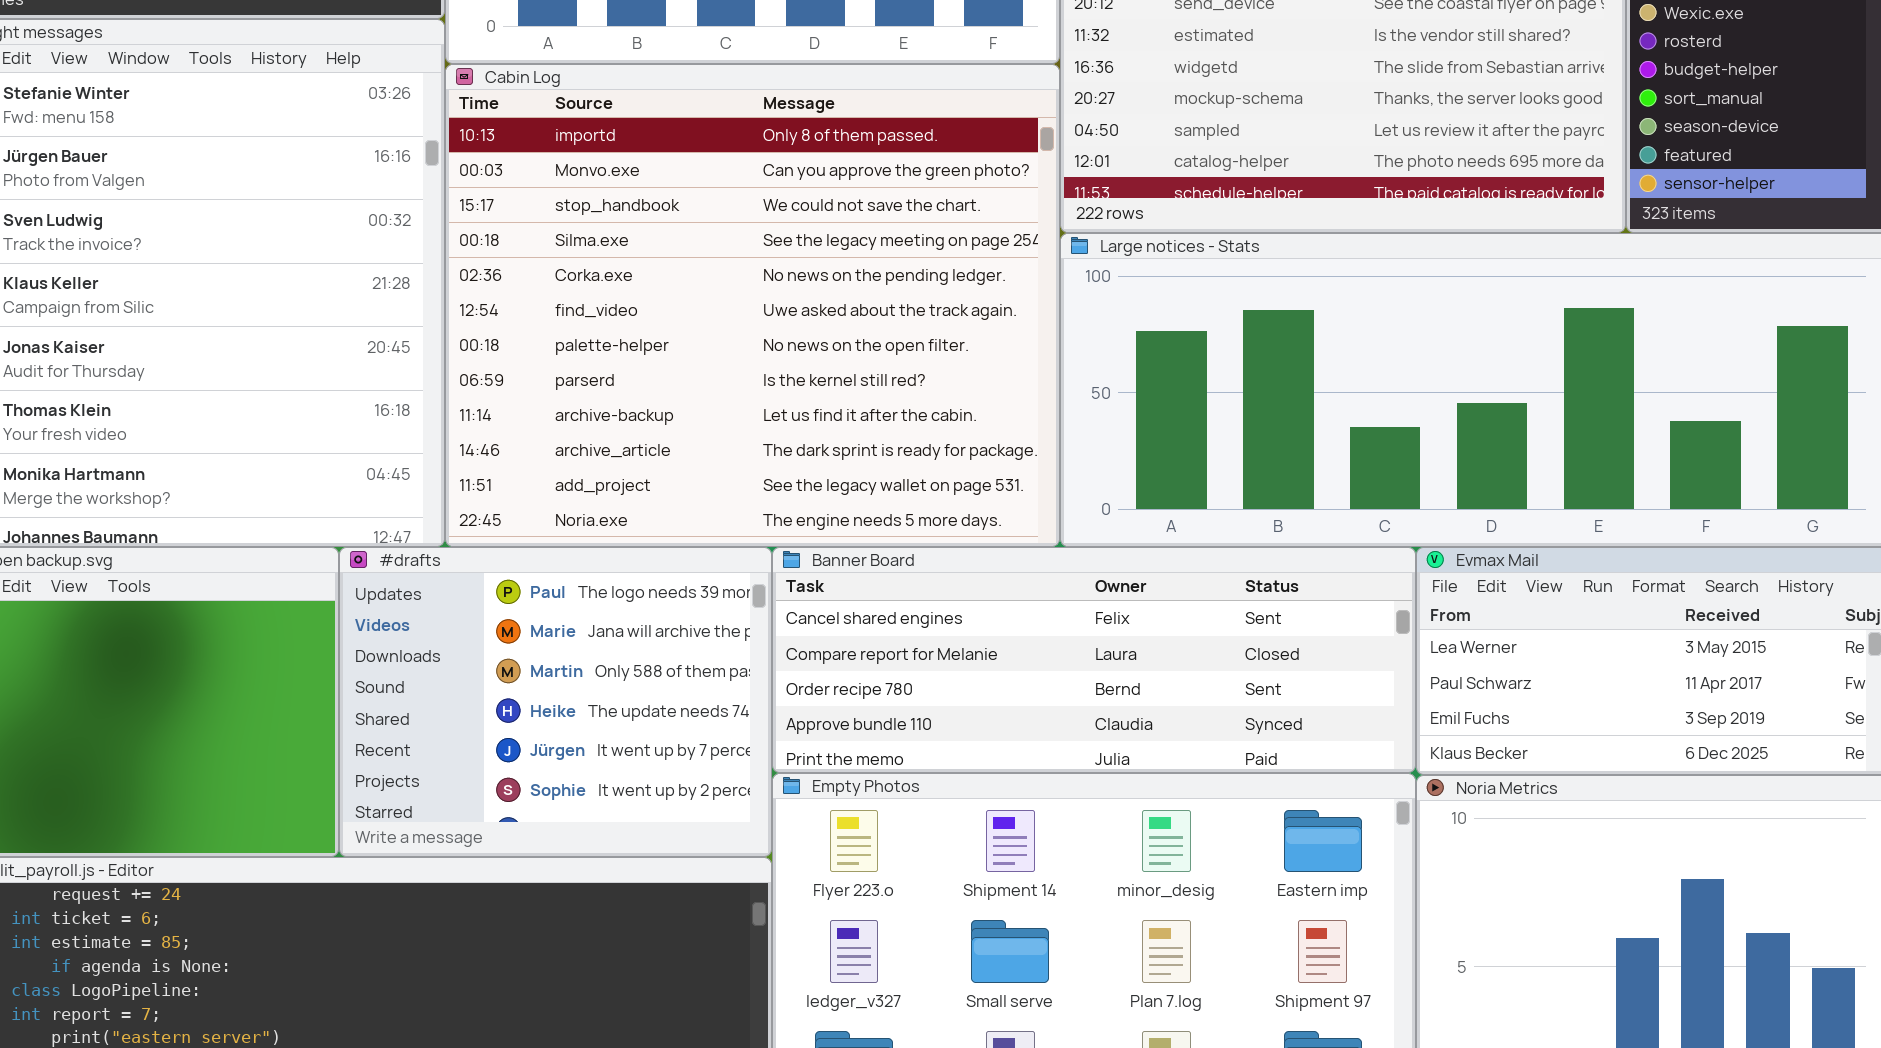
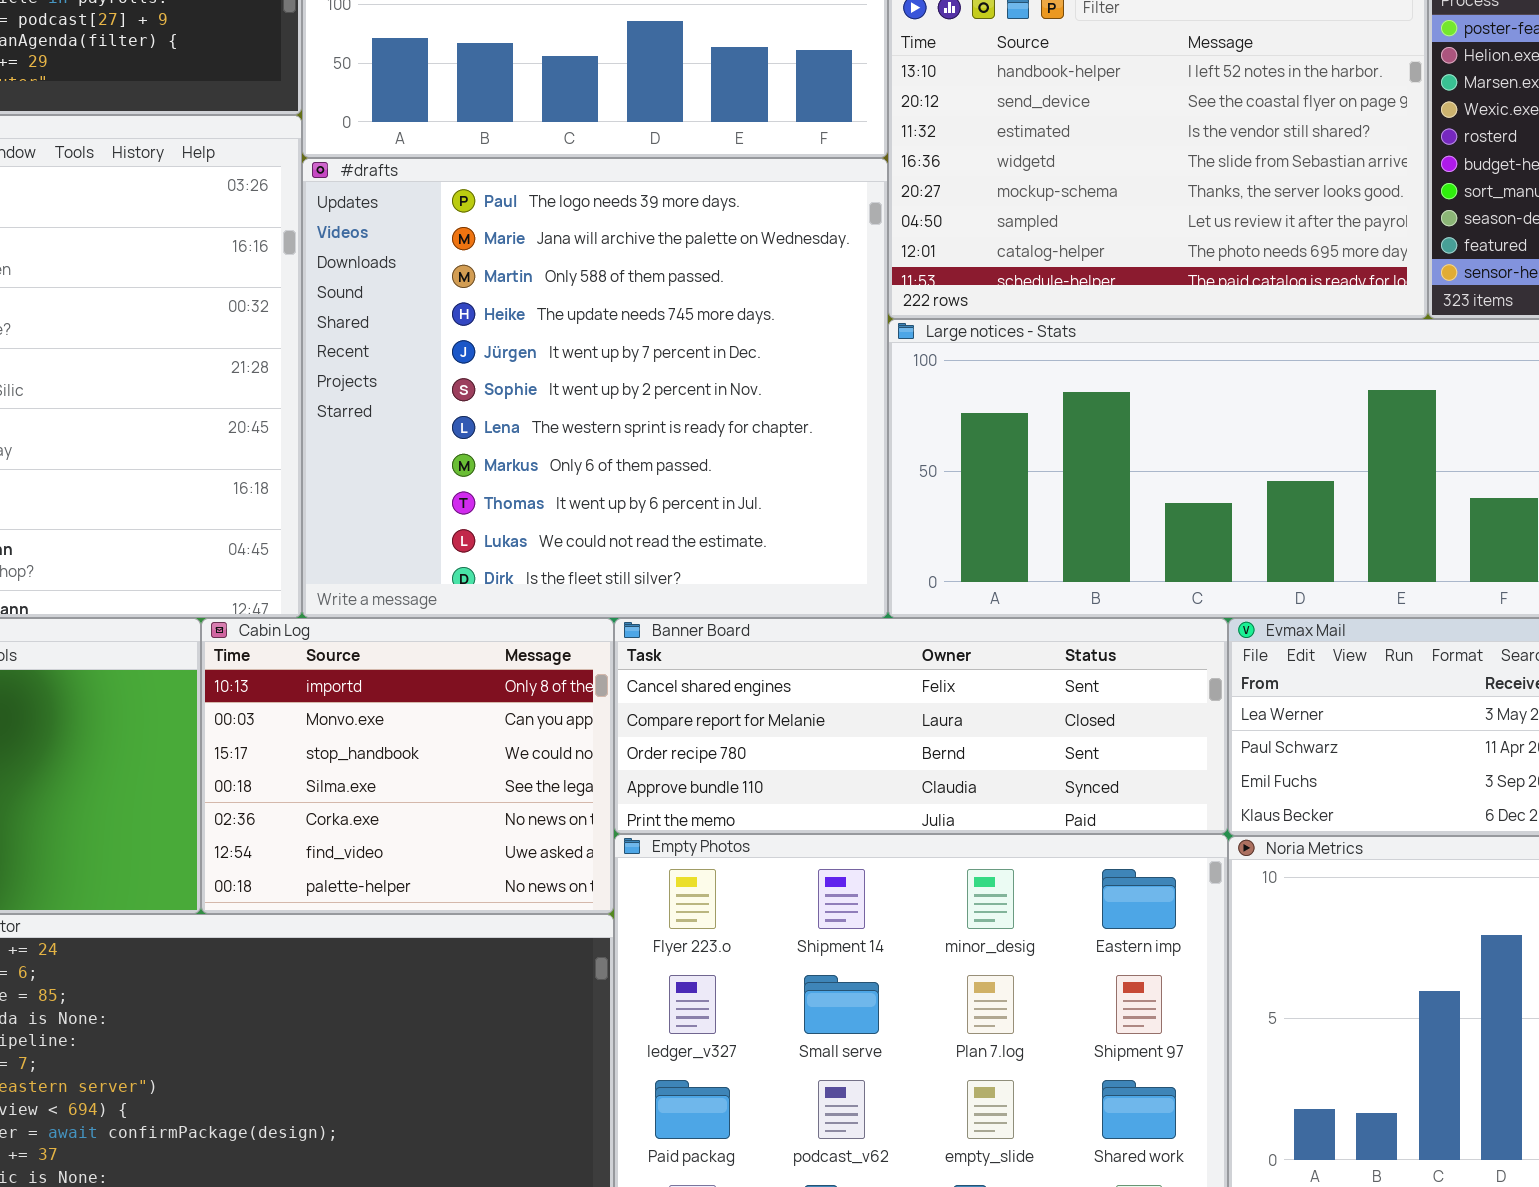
Cabin Log: [445,64,1060,547] -> [201,618,614,914], moved, resized
#drafts: [339,547,772,857] -> [302,158,888,618], moved, resized

